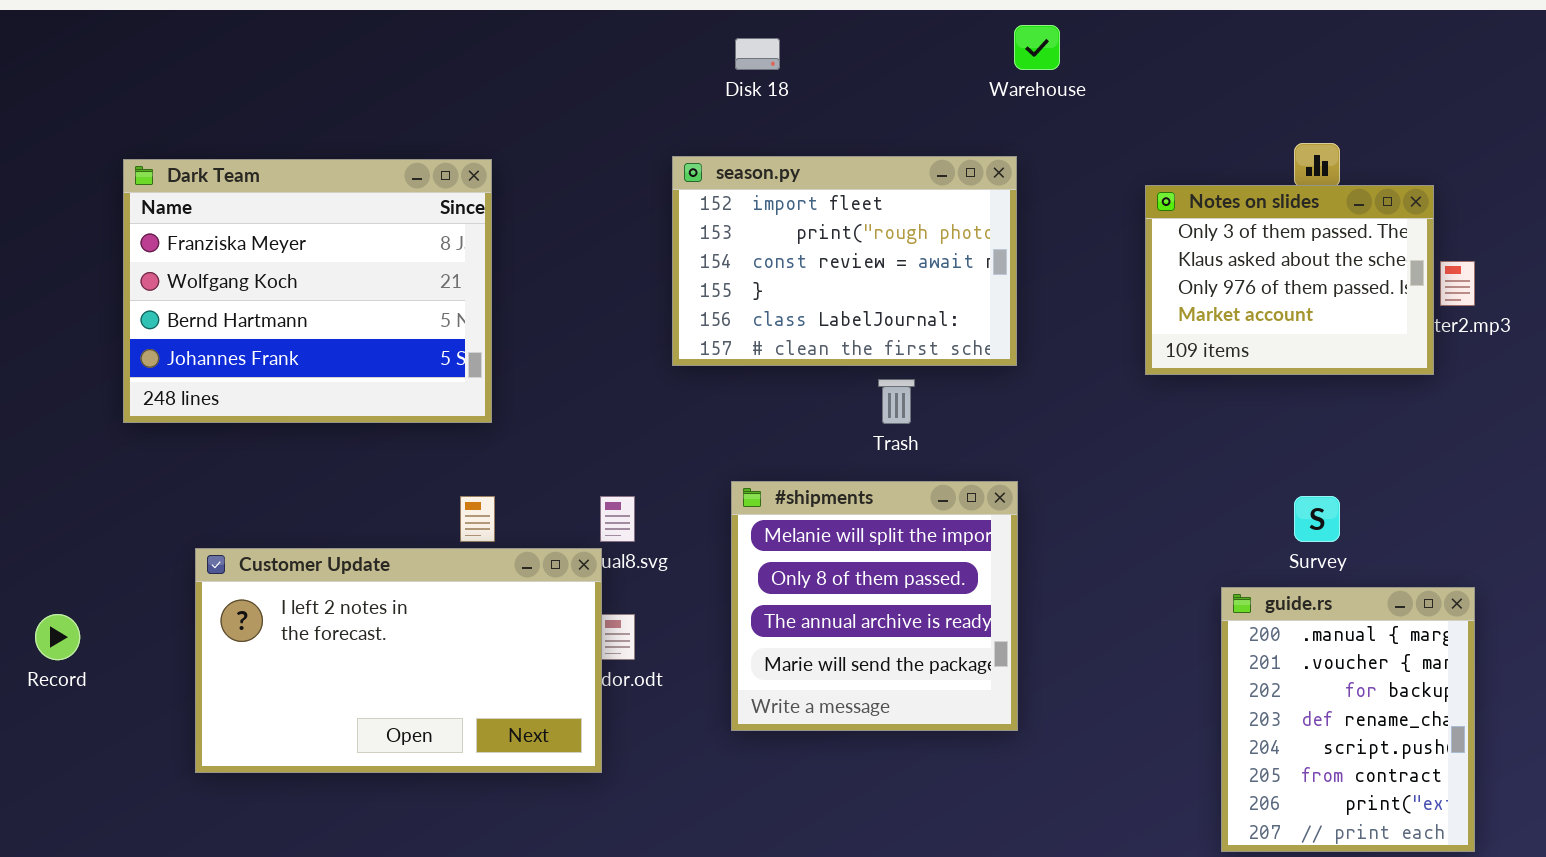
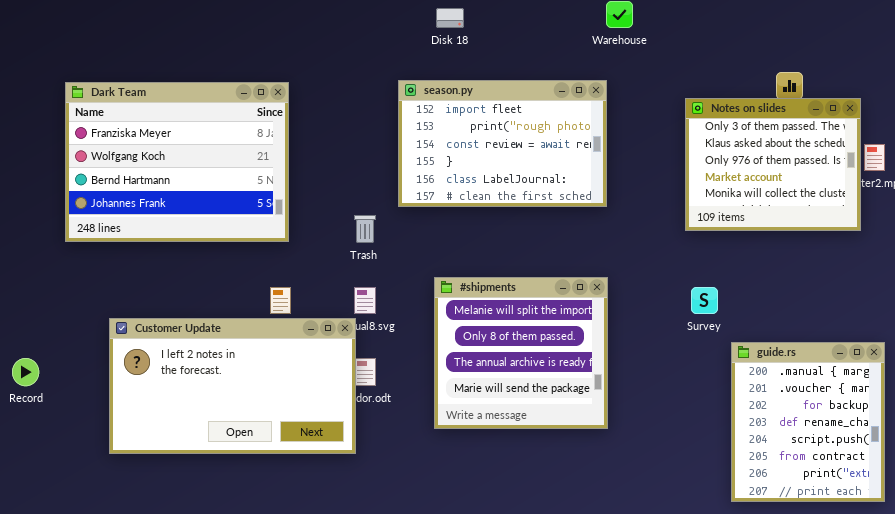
Notes on slides: [1145,185,1434,375] -> [685,98,861,231], resized
Trash: [878,379,915,424] -> [354,215,376,243], moved
Survey: [1294,496,1340,542] -> [691,287,718,314], moved

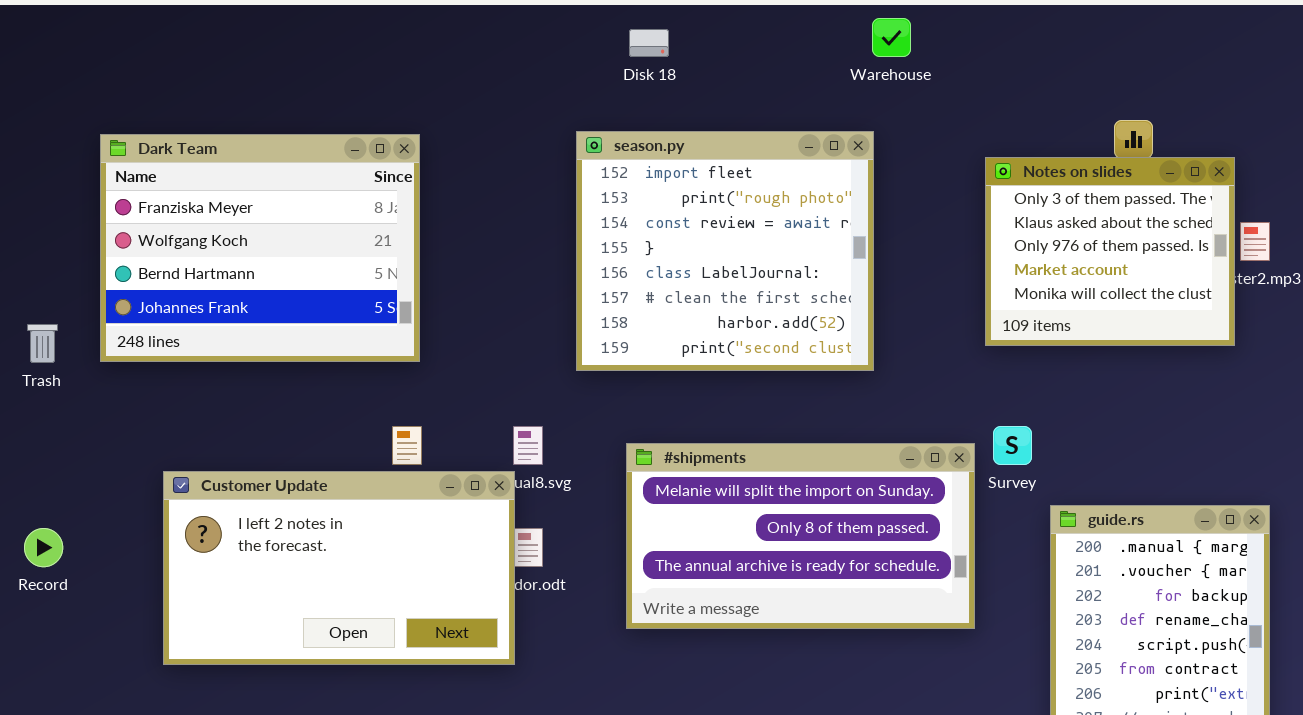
season.py: [398,80,607,207] -> [576,131,874,371], resized
Trash: [354,215,376,243] -> [27,324,58,363], moved
#shipments: [434,277,608,429] -> [626,443,975,629], resized

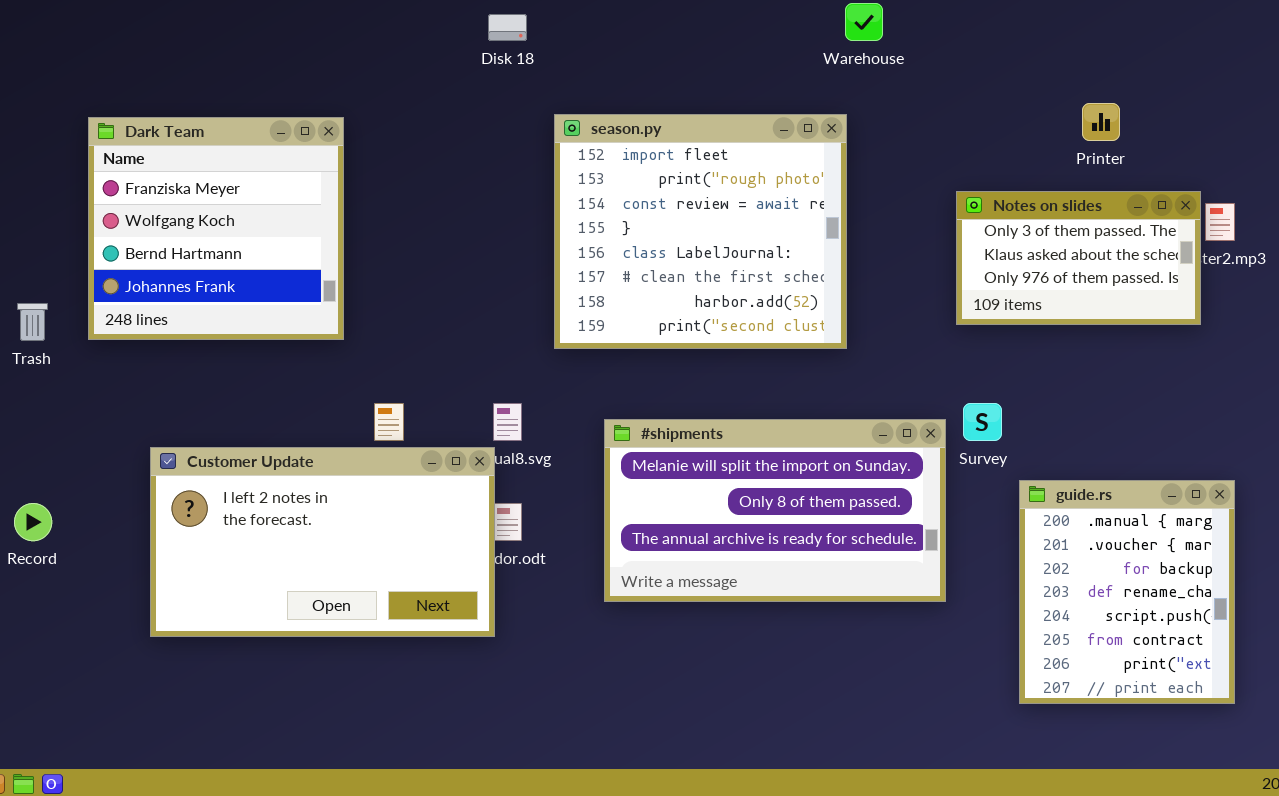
Disk 18: [629,29,669,57] -> [488,14,527,41], moved
Dark Team: [100,134,420,362] -> [88,117,344,340], resized
Notes on slides: [985,157,1235,346] -> [956,191,1201,325], resized

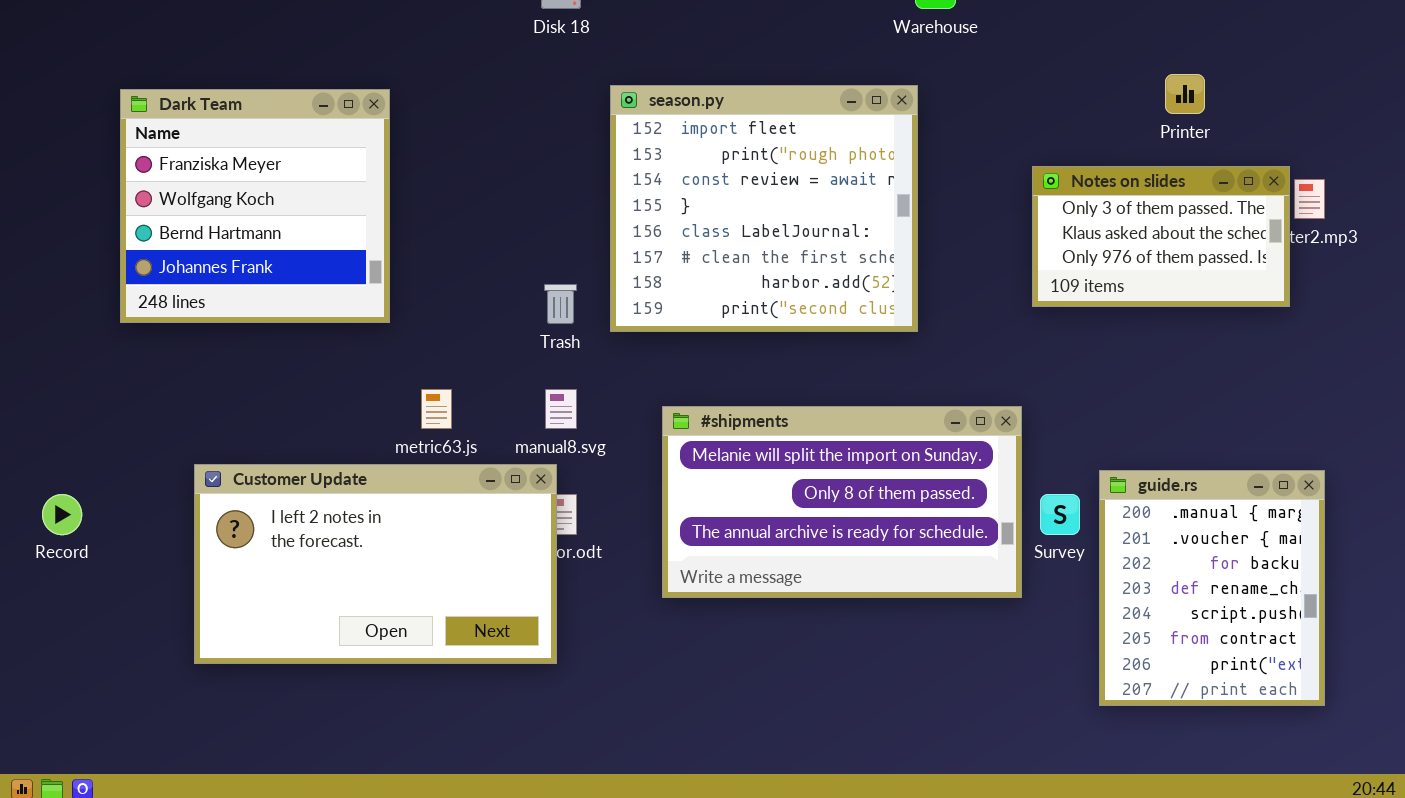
Trash: [17,303,48,341] -> [544,284,577,324], moved
Survey: [963,403,1002,441] -> [1040,494,1080,535], moved
Customer Update: [150,447,495,637] -> [194,464,557,664], moved

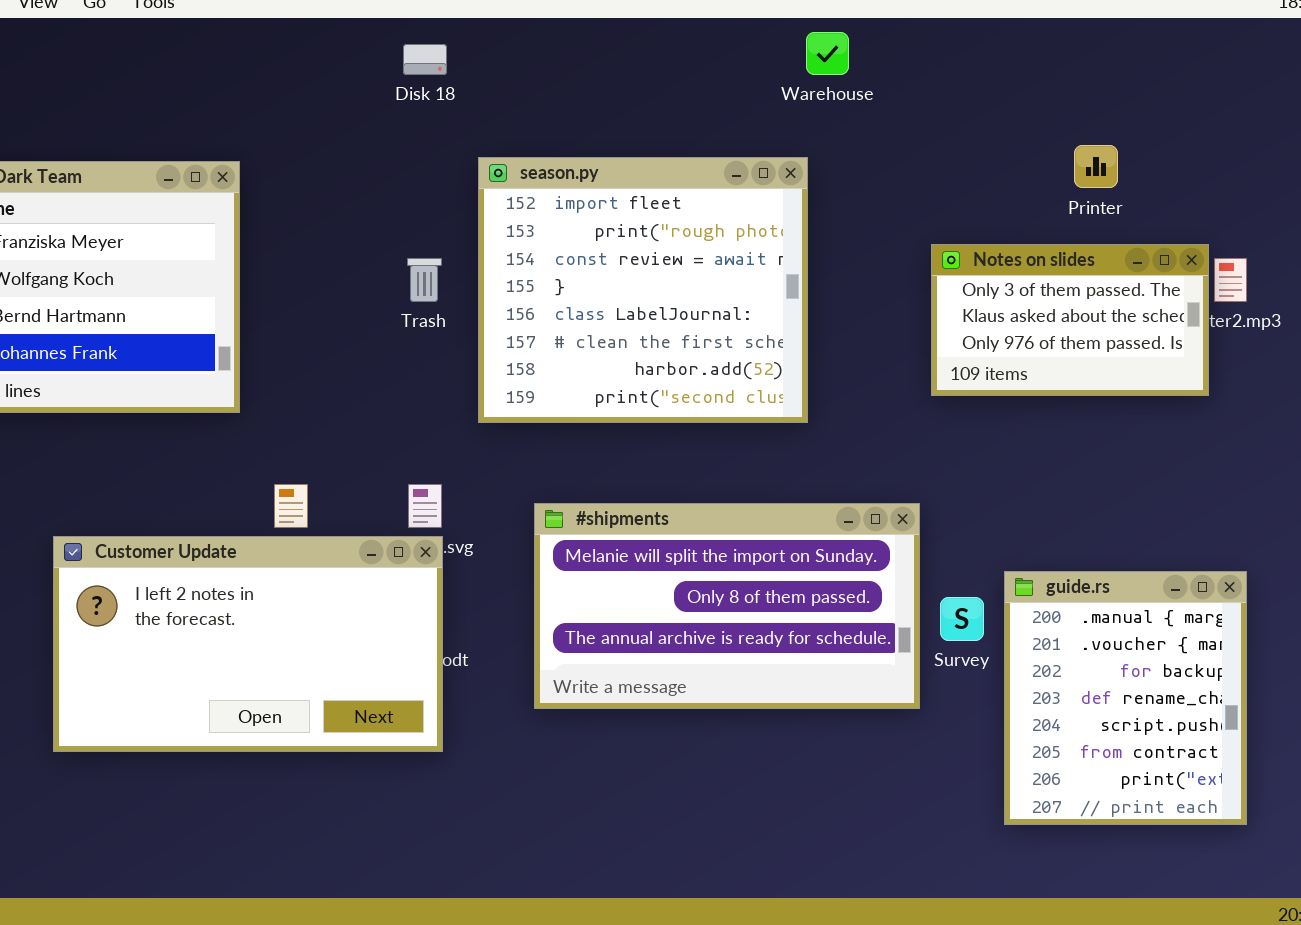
Trash: [544,284,577,324] -> [407,258,442,302], moved
Customer Update: [194,464,557,664] -> [53,536,443,752], moved

